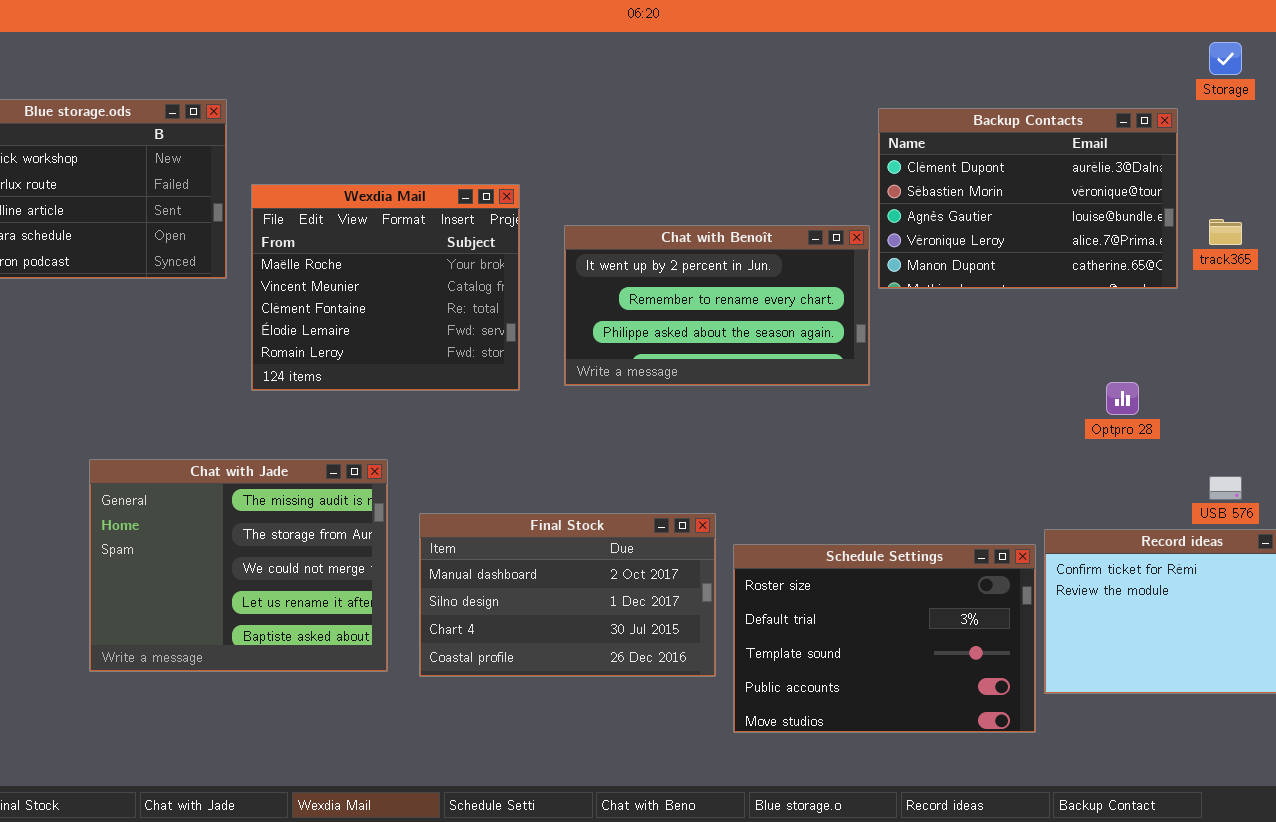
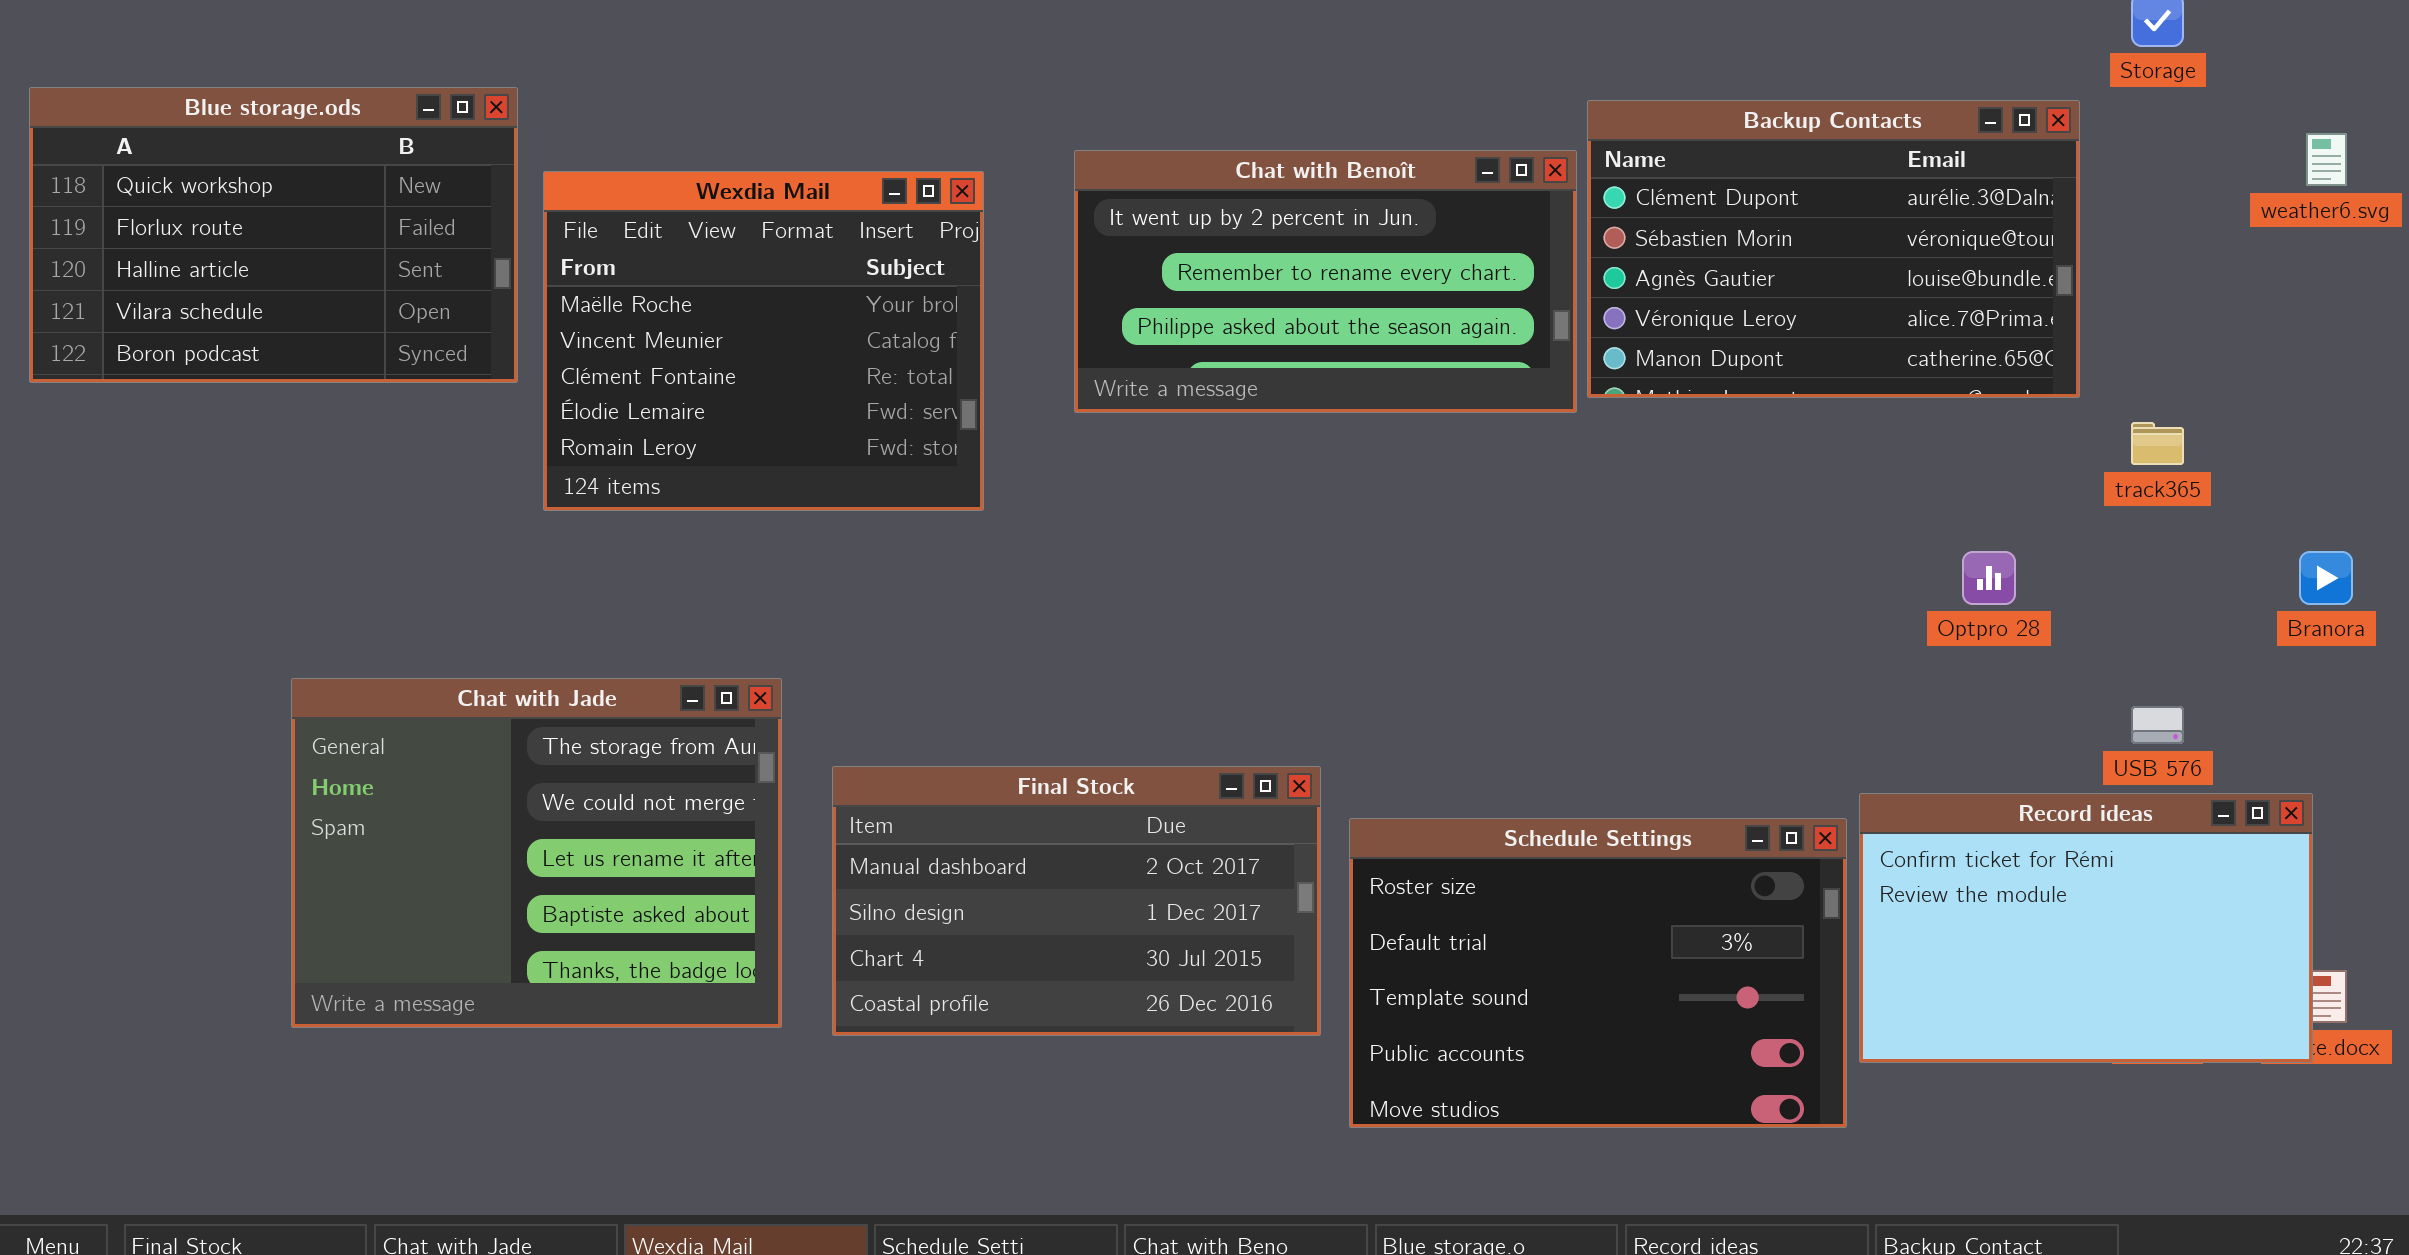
Wexdia Mail: [251,184,520,391] -> [543,171,984,511], moved
track365: [1209,219,1242,245] -> [2131,422,2184,465], moved
Chat with Benoît: [564,225,870,386] -> [1074,150,1577,413], moved
Chat with Jade: [89,459,388,672] -> [291,678,782,1028], scrolled down 1 row

